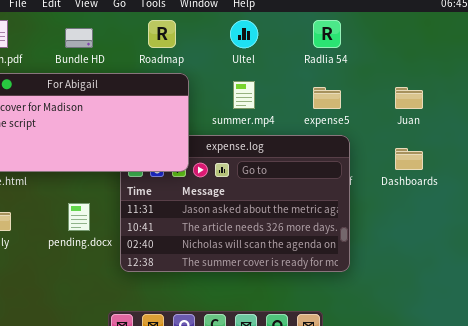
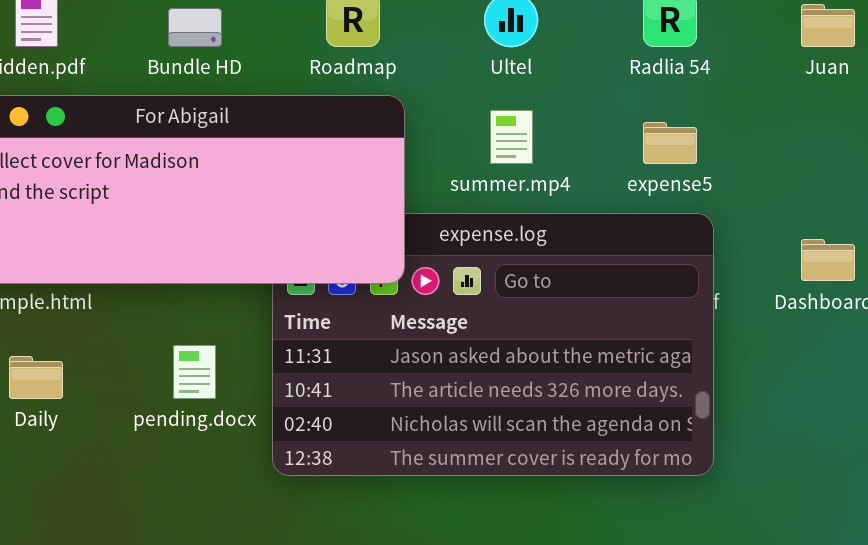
Juan: [395,87,423,109] -> [801,4,855,47], moved

